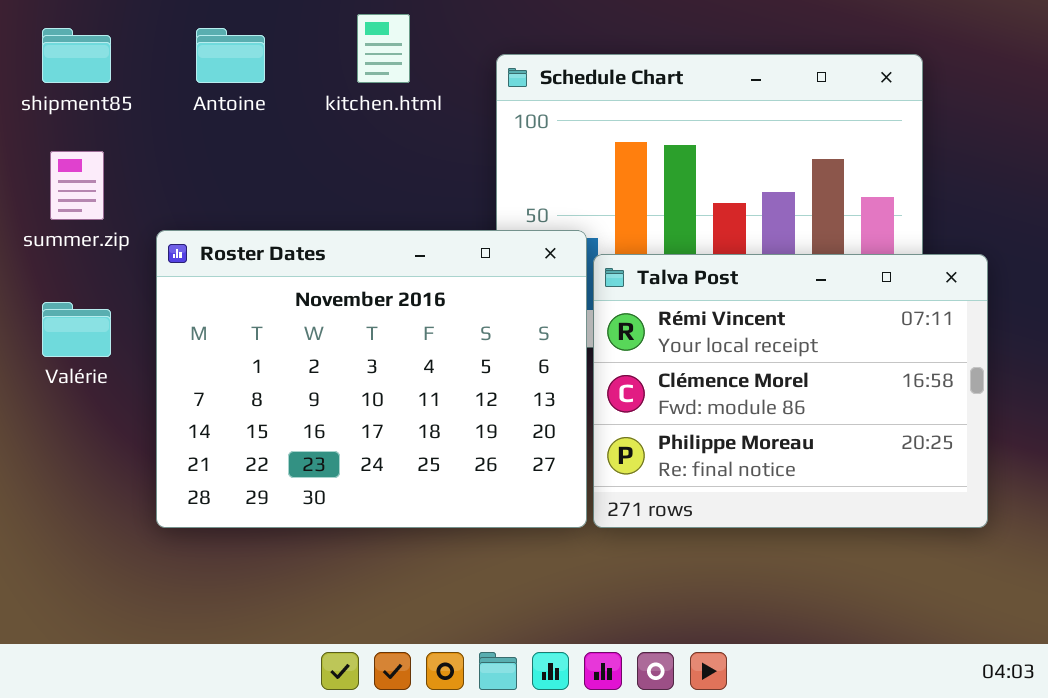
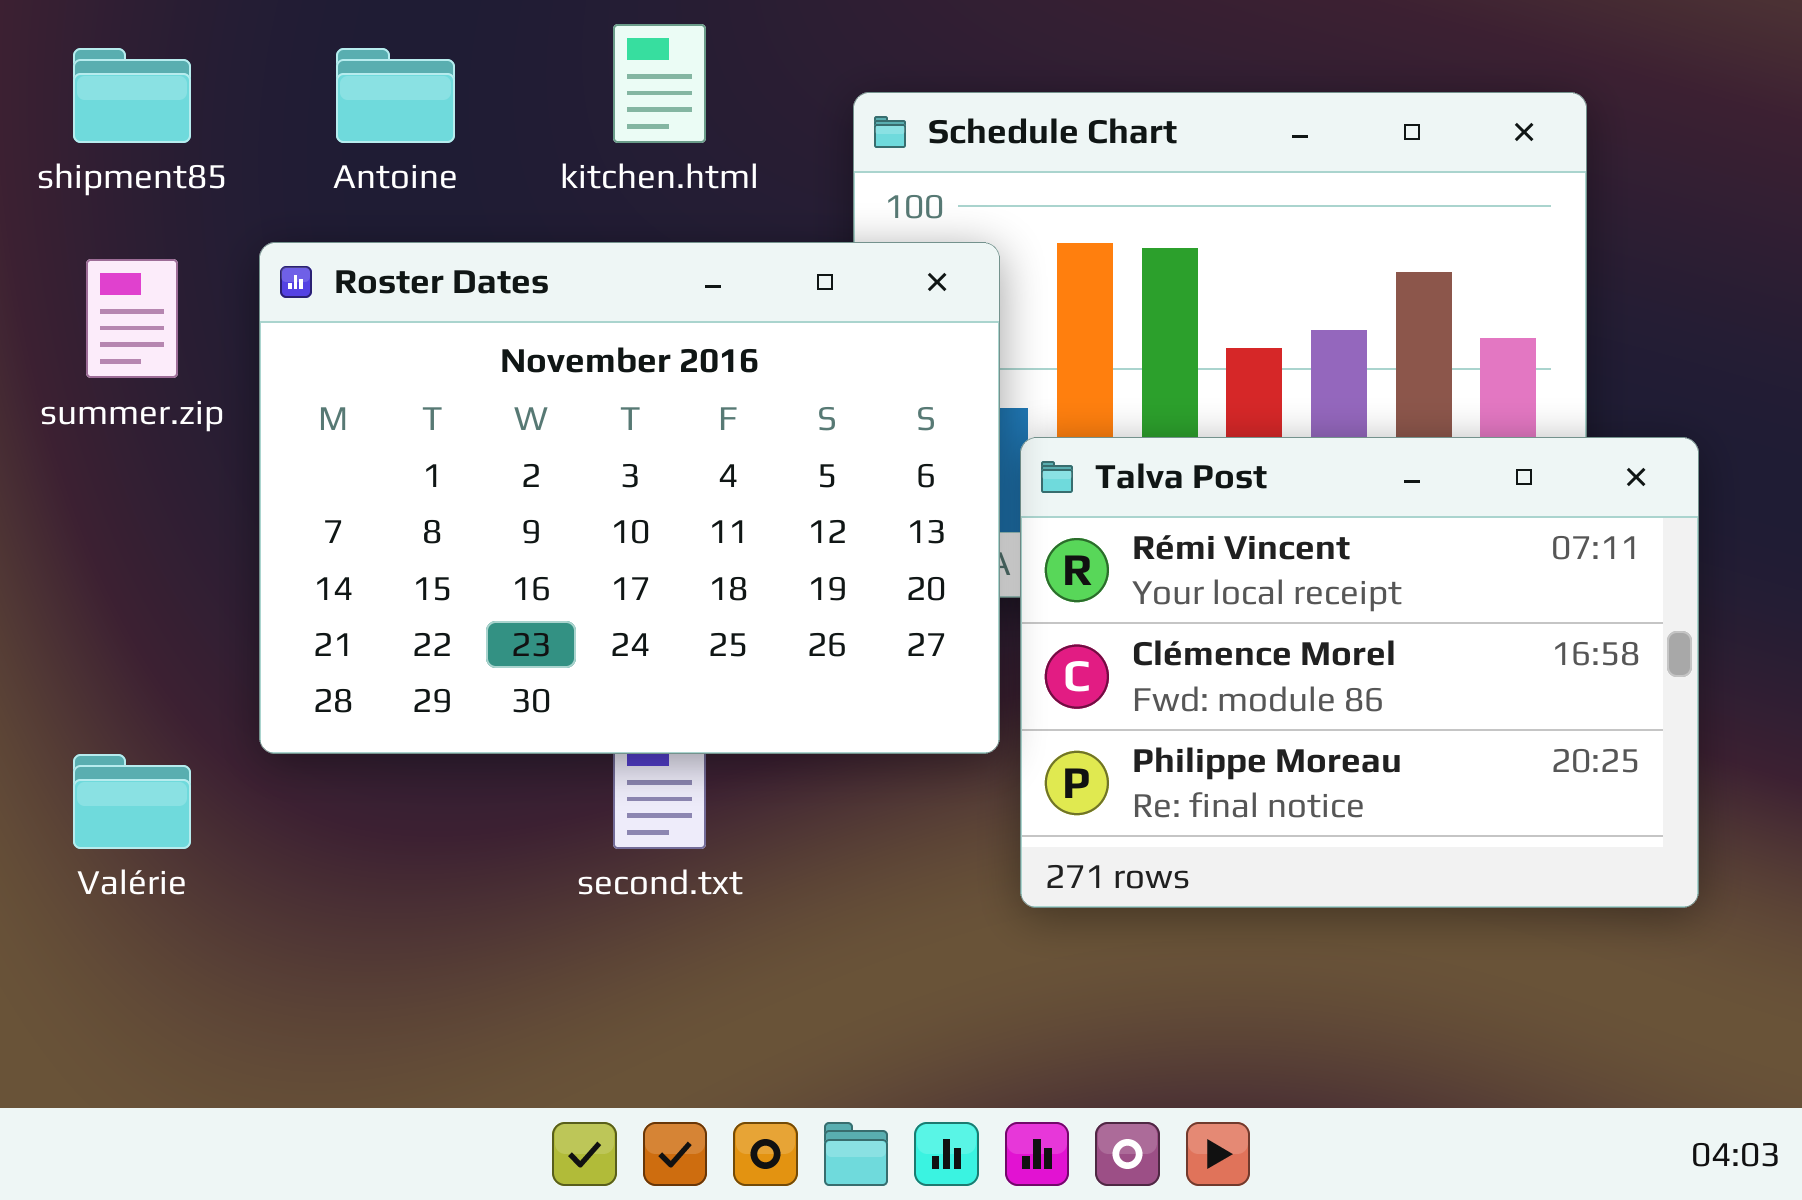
Roster Dates: [156,230,587,528] -> [259,242,1000,754], moved
Valérie: [42,302,111,357] -> [73,754,191,849], moved

